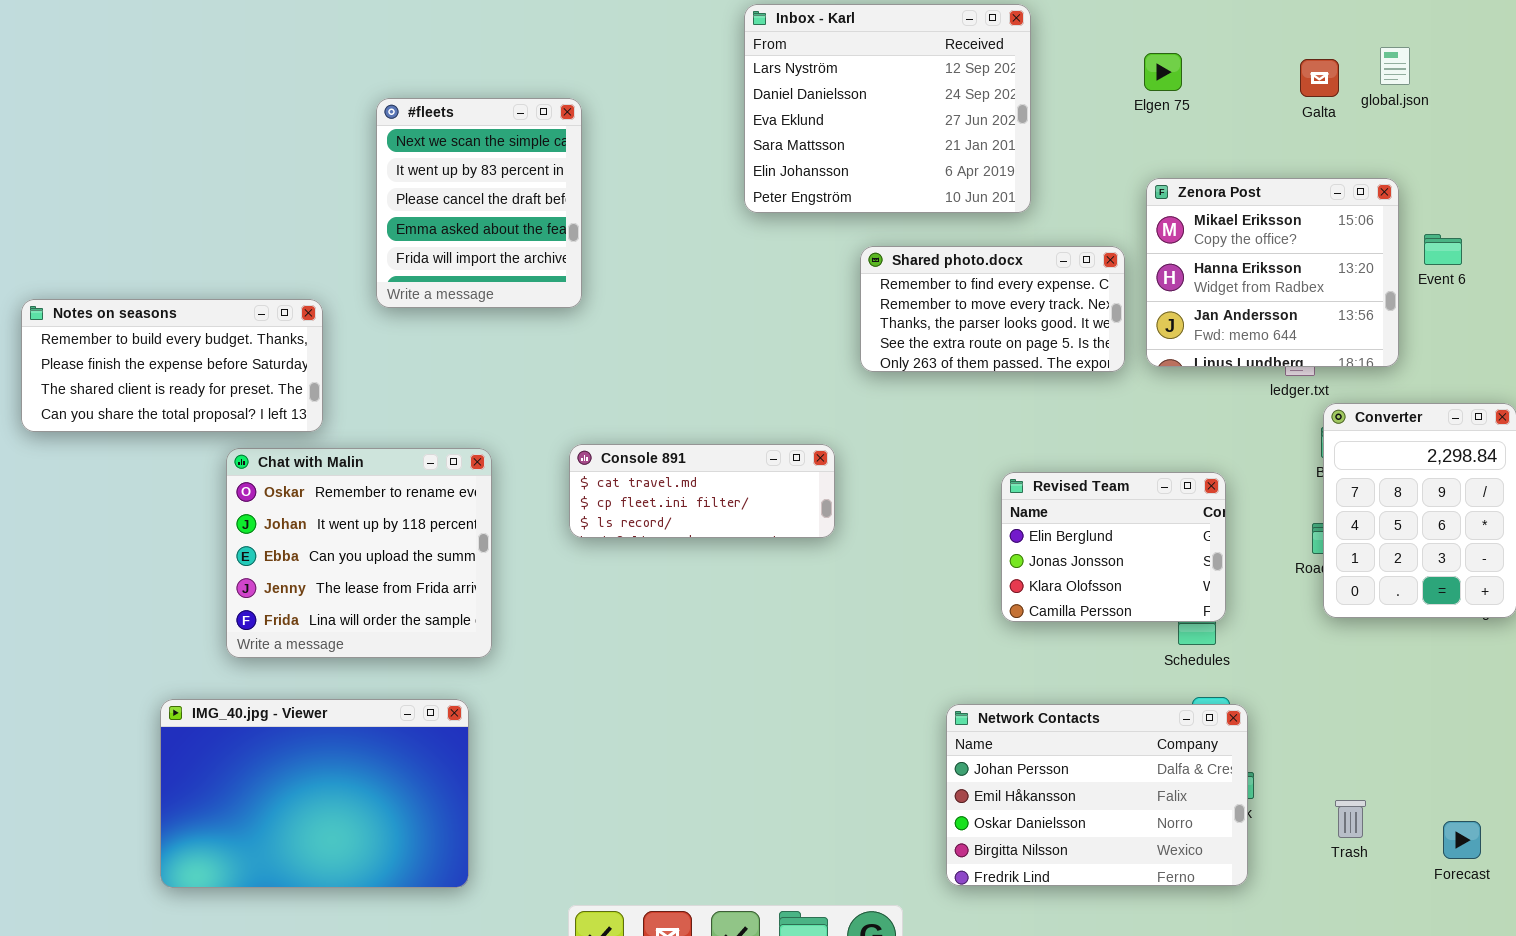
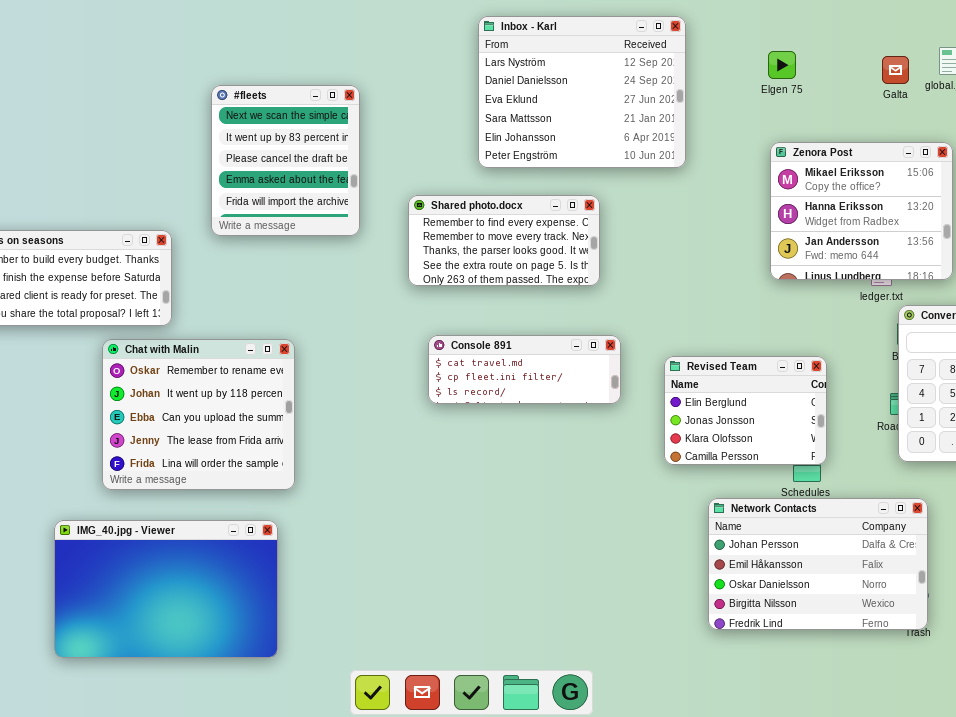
Shared photo.docx: [860,246,1125,372] -> [408,195,600,286], moved
Console 891: [569,444,835,538] -> [428,335,621,404], moved
Network Contacts: [946,704,1248,886] -> [708,498,928,630], moved

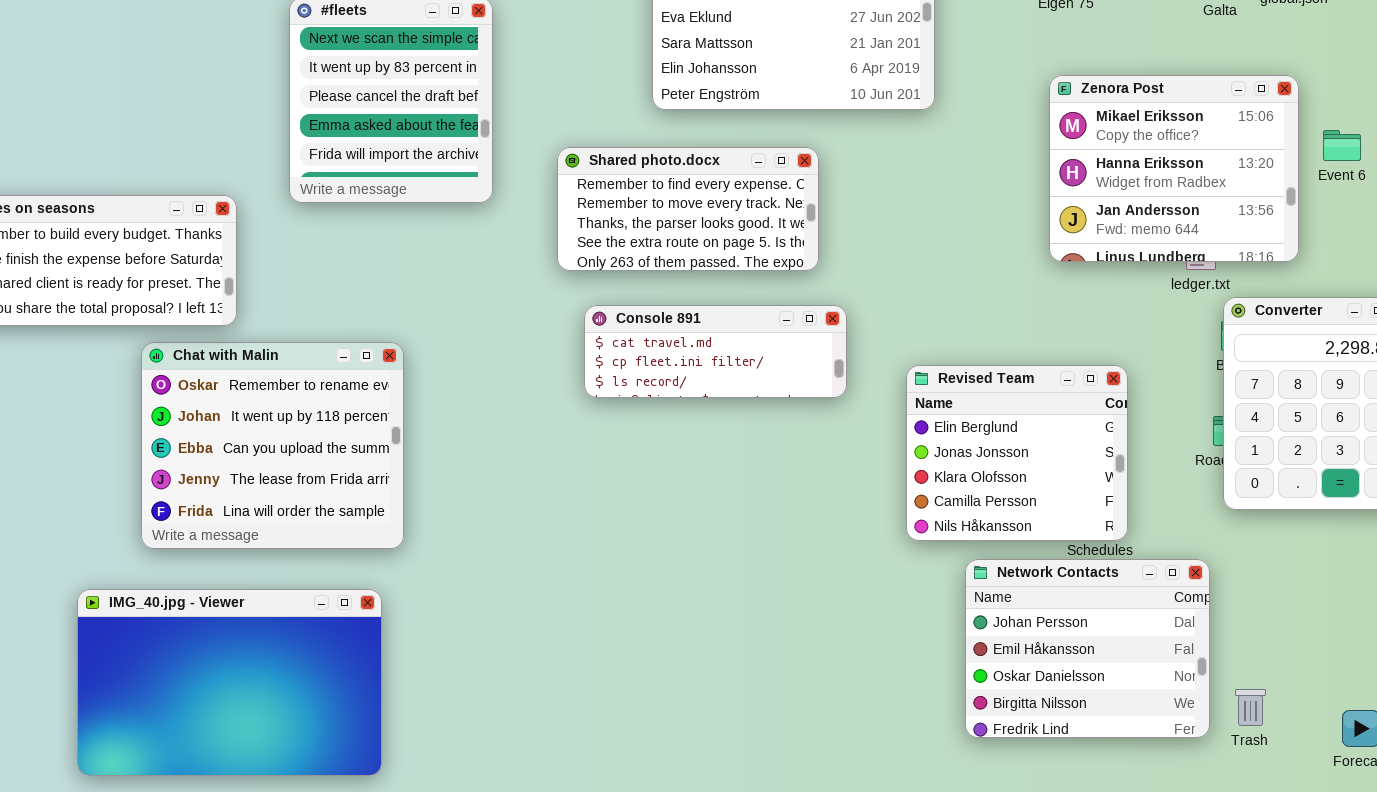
Console 891: [428,335,621,404] -> [584,305,847,398], moved
Revised Team: [664,356,827,465] -> [906,365,1128,541], resized
Network Contacts: [708,498,928,630] -> [965,559,1210,738], resized

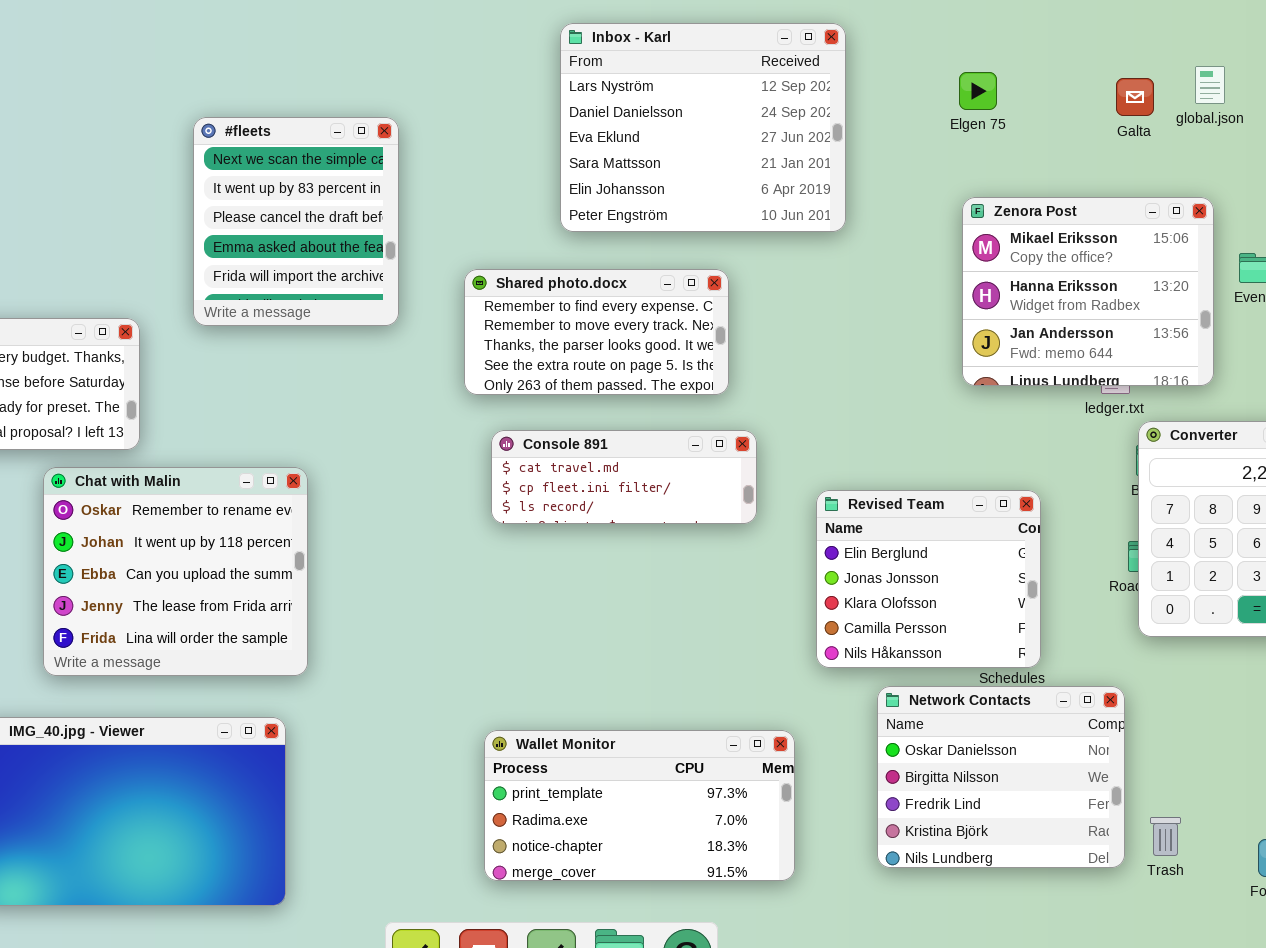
Network Contacts: [965,559,1210,738] -> [877,686,1125,868], scrolled down 2 rows
Wallet Monitor: none -> [484,730,795,881], opened

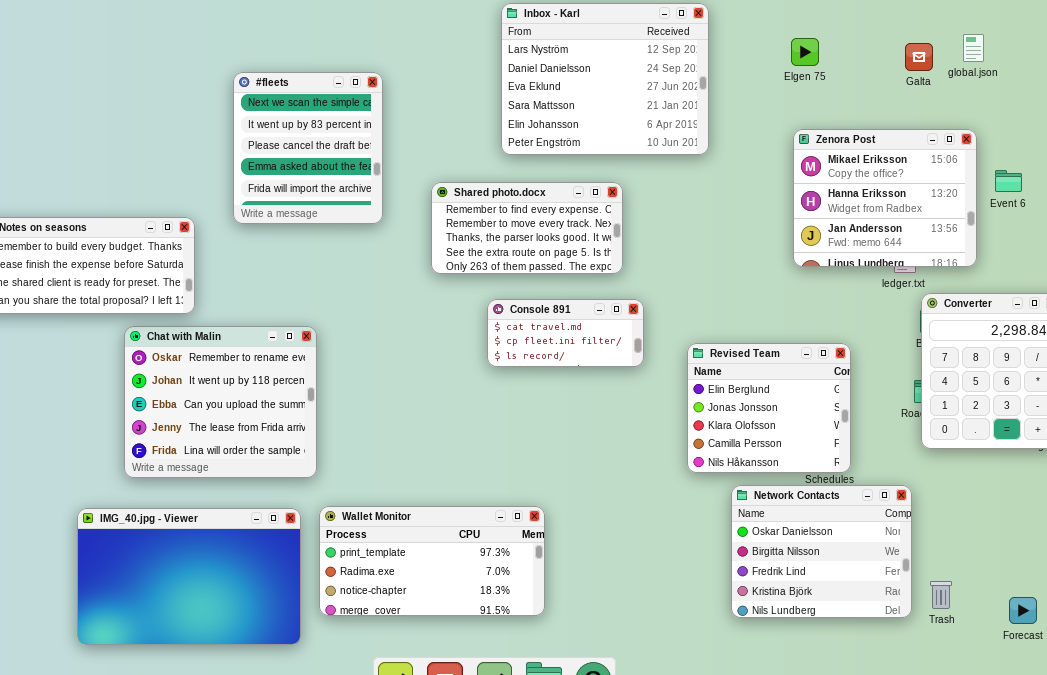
Console 891: [491,430,757,524] -> [487,299,644,367], resized
Wallet Monitor: [484,730,795,881] -> [319,506,545,616], moved

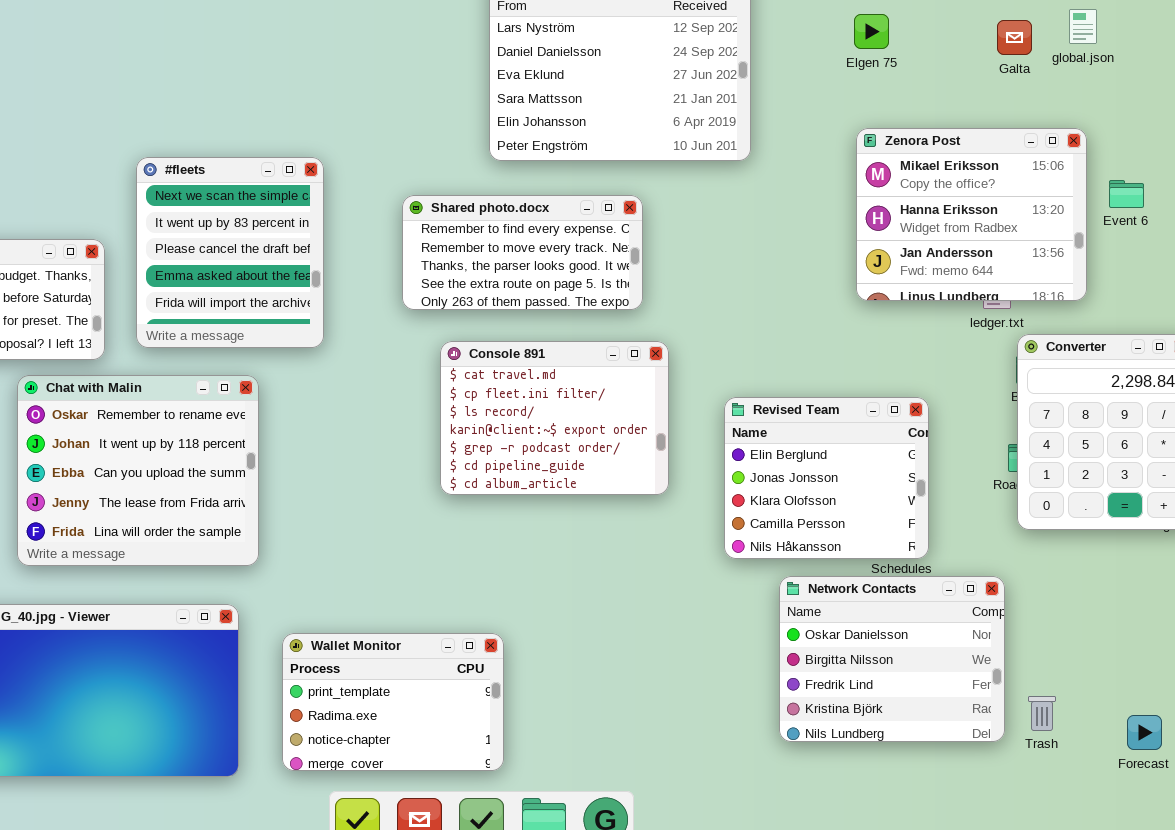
#fleets: [233,72,383,224] -> [136,157,324,348], moved
Console 891: [487,299,644,367] -> [440,341,669,495], resized
Wallet Monitor: [319,506,545,616] -> [282,633,504,771], moved, resized

